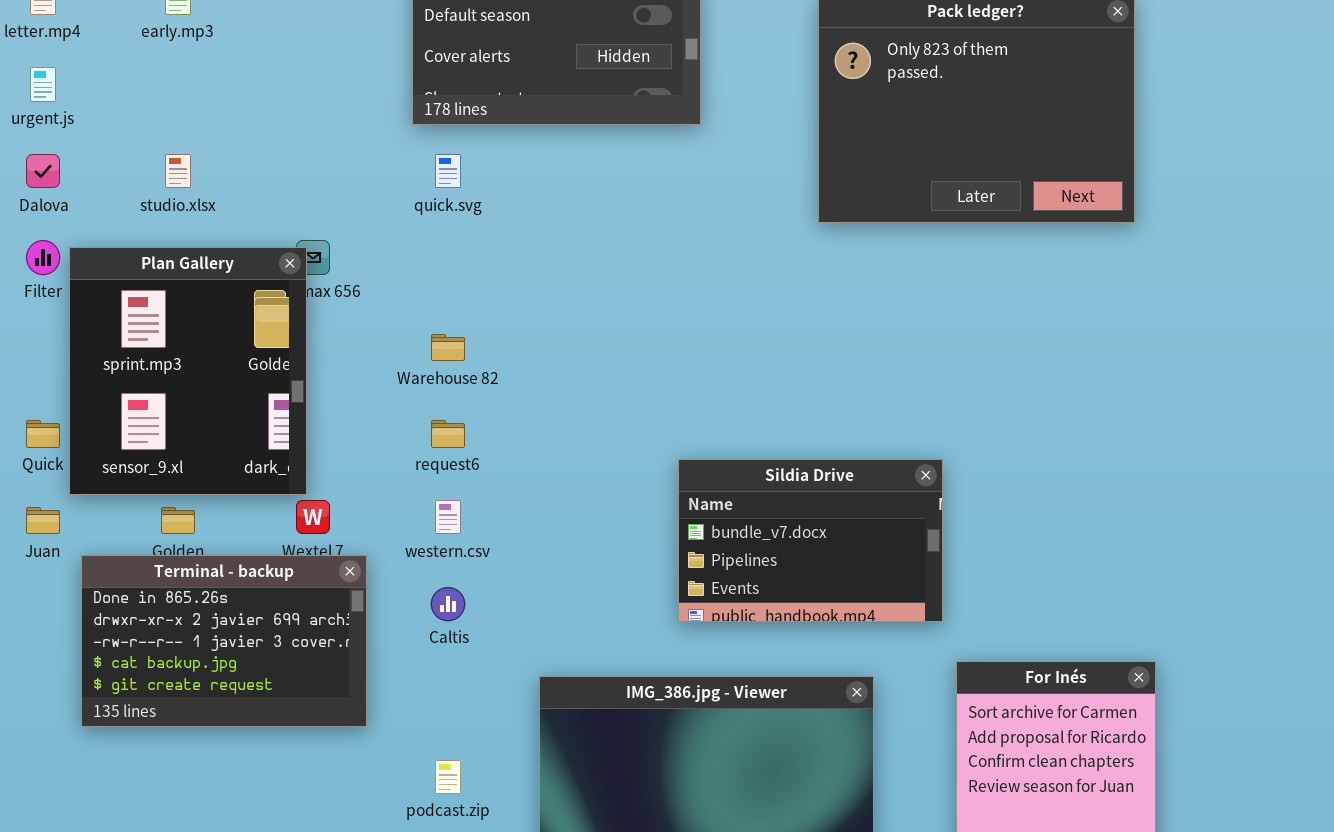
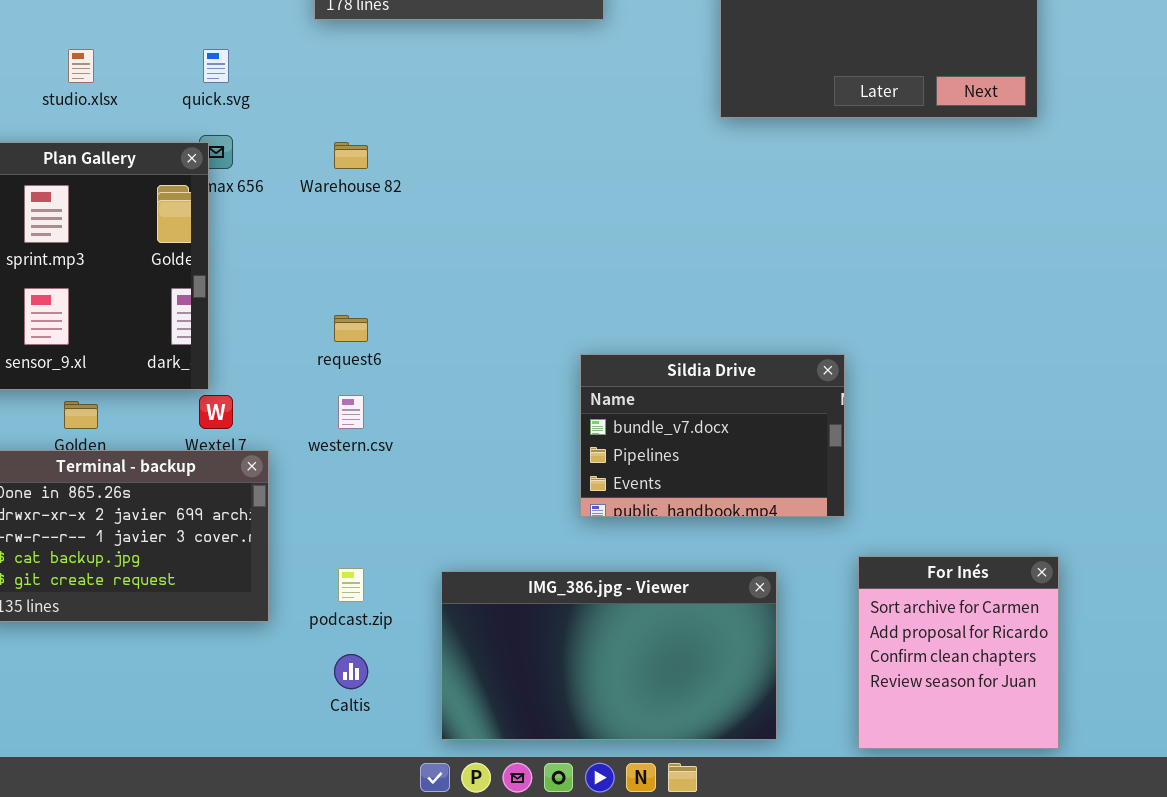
quick.svg: [435,154,461,188] -> [203,49,229,83], moved
Warehouse 82: [431,334,465,361] -> [334,142,368,169], moved
Caltis: [431,587,465,621] -> [334,654,368,689], moved
podcast.zip: [435,760,461,794] -> [338,568,364,602], moved

